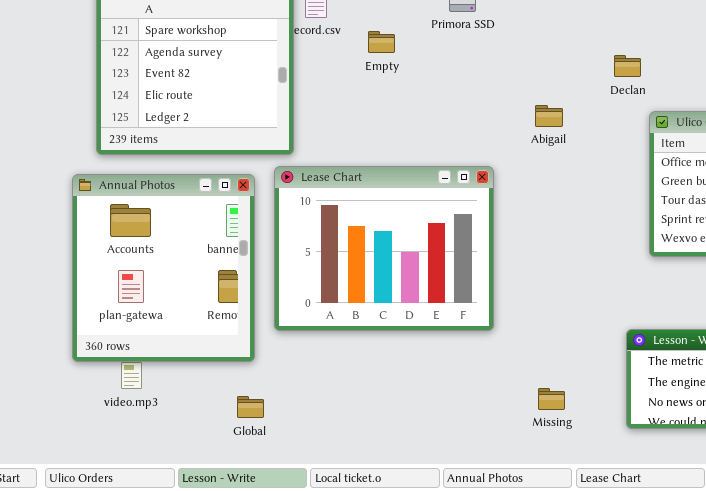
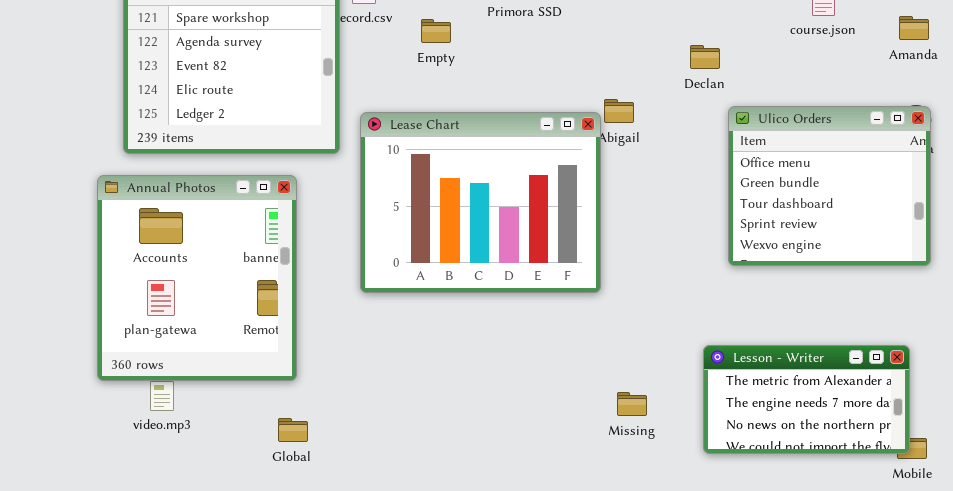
Lease Chart: [274,166,494,331] -> [360,112,601,293], moved
Missing: [538,388,565,410] -> [617,392,647,416], moved

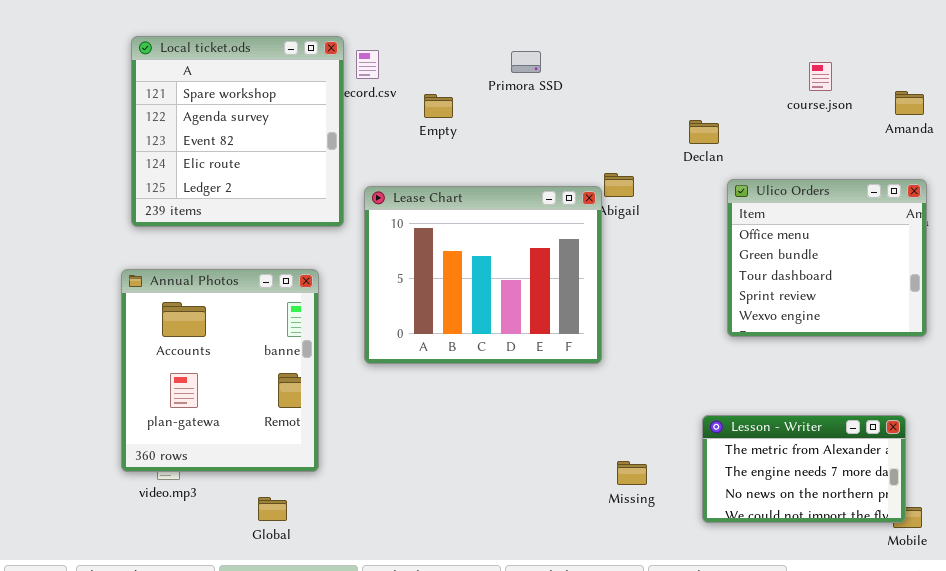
Annual Photos: [97,175,297,381] -> [121,269,319,472], moved
Global: [278,418,308,442] -> [258,497,287,521], moved

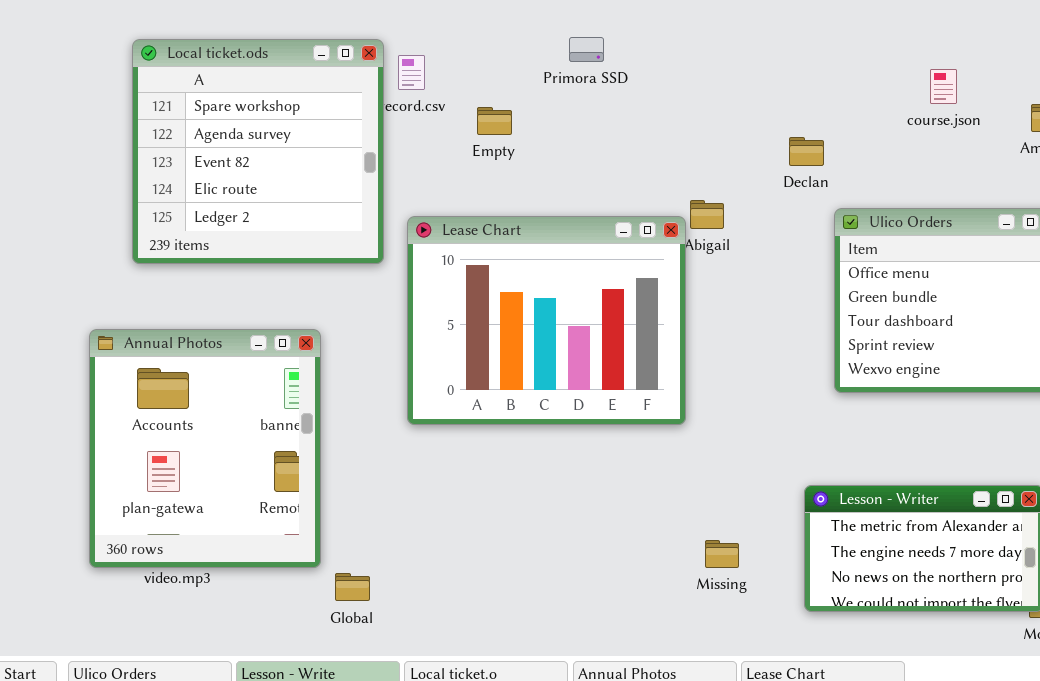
Primora SSD: [511,51,541,73] -> [569,37,604,62], moved
Annual Photos: [121,269,319,472] -> [89,329,321,568], moved
Global: [258,497,287,521] -> [335,573,370,601], moved

